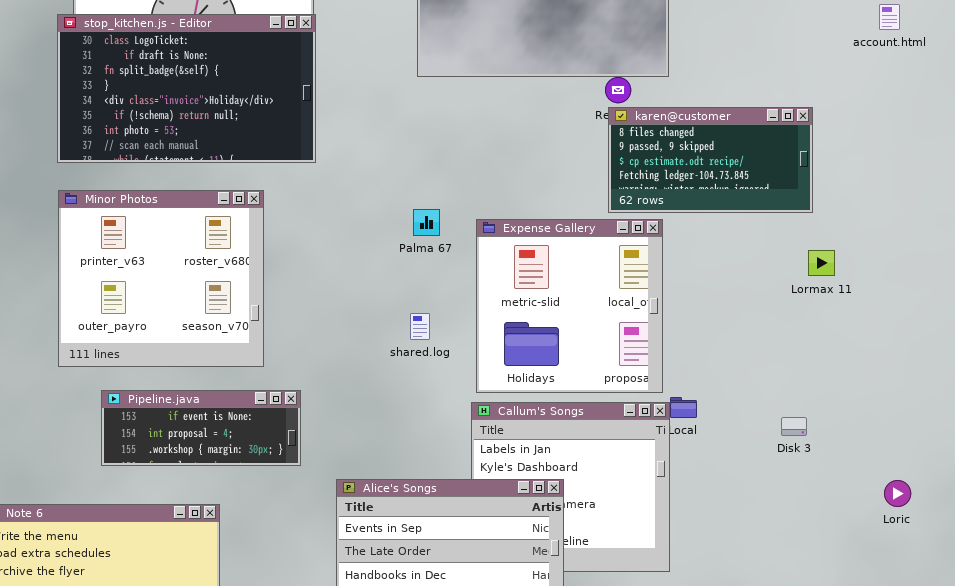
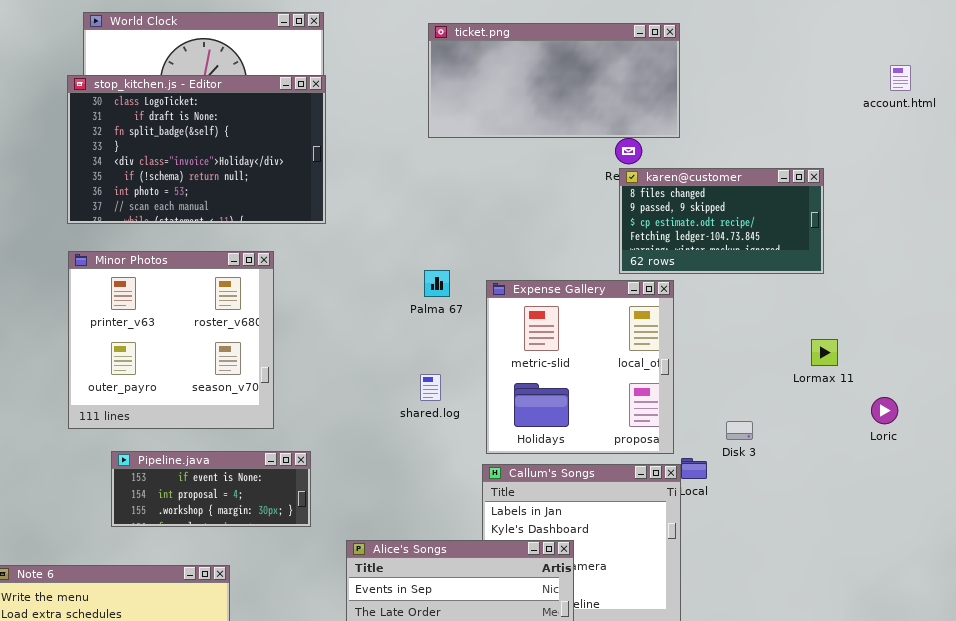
Lormax 11: [808,250,835,276] -> [811,339,838,366], moved
Disk 3: [781,417,807,436] -> [726,421,753,440], moved
Loric: [884,480,911,507] -> [871,397,898,424], moved

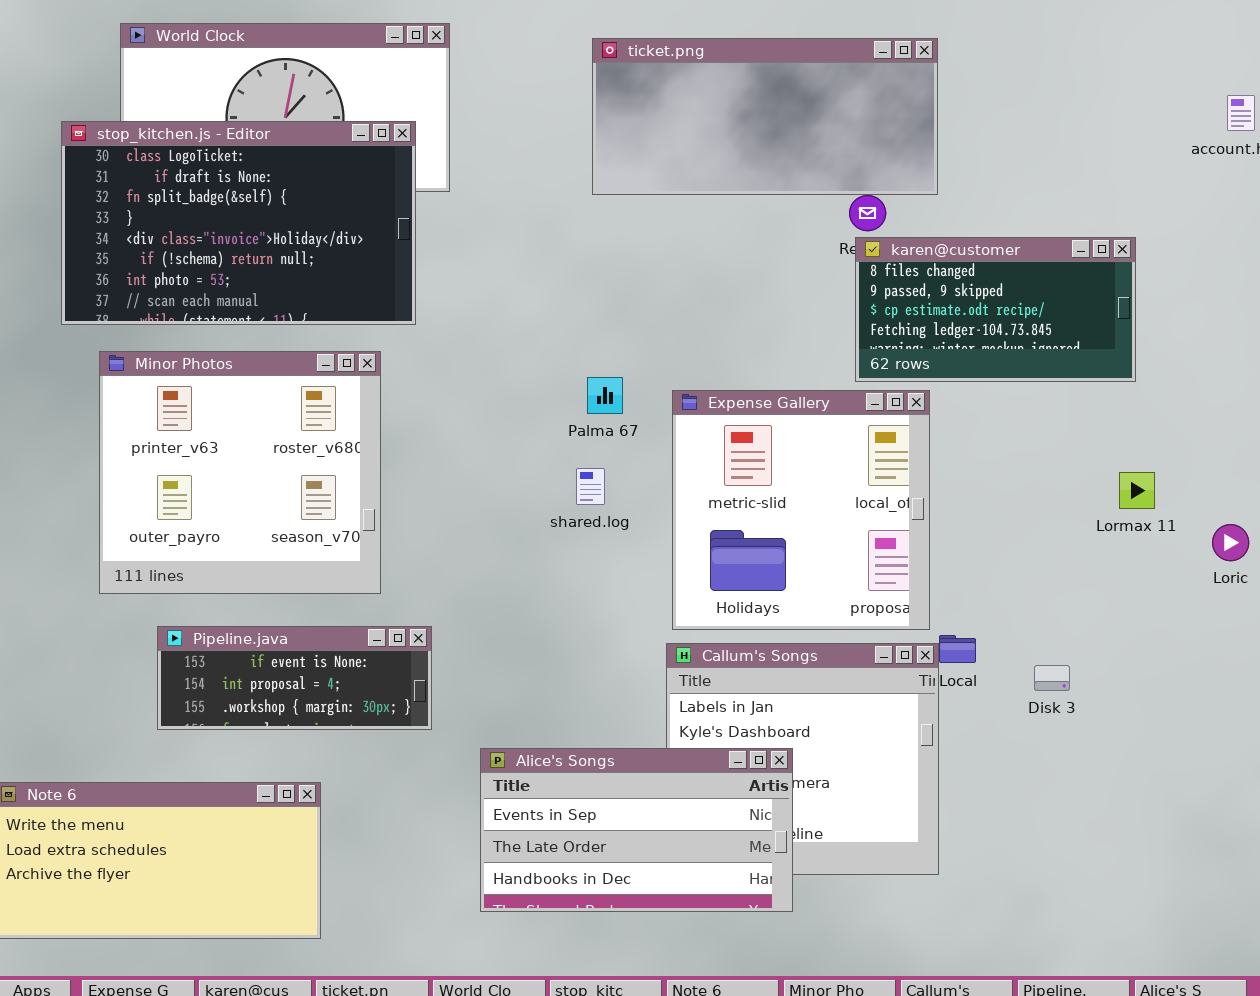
stop_kitchen.js - Editor: [67,75,326,224] -> [61,121,416,325], moved
shared.log: [420,374,441,401] -> [576,468,605,505], moved
Loric: [871,397,898,424] -> [1212,524,1249,561], moved
Disk 3: [726,421,753,440] -> [1034,665,1070,691], moved

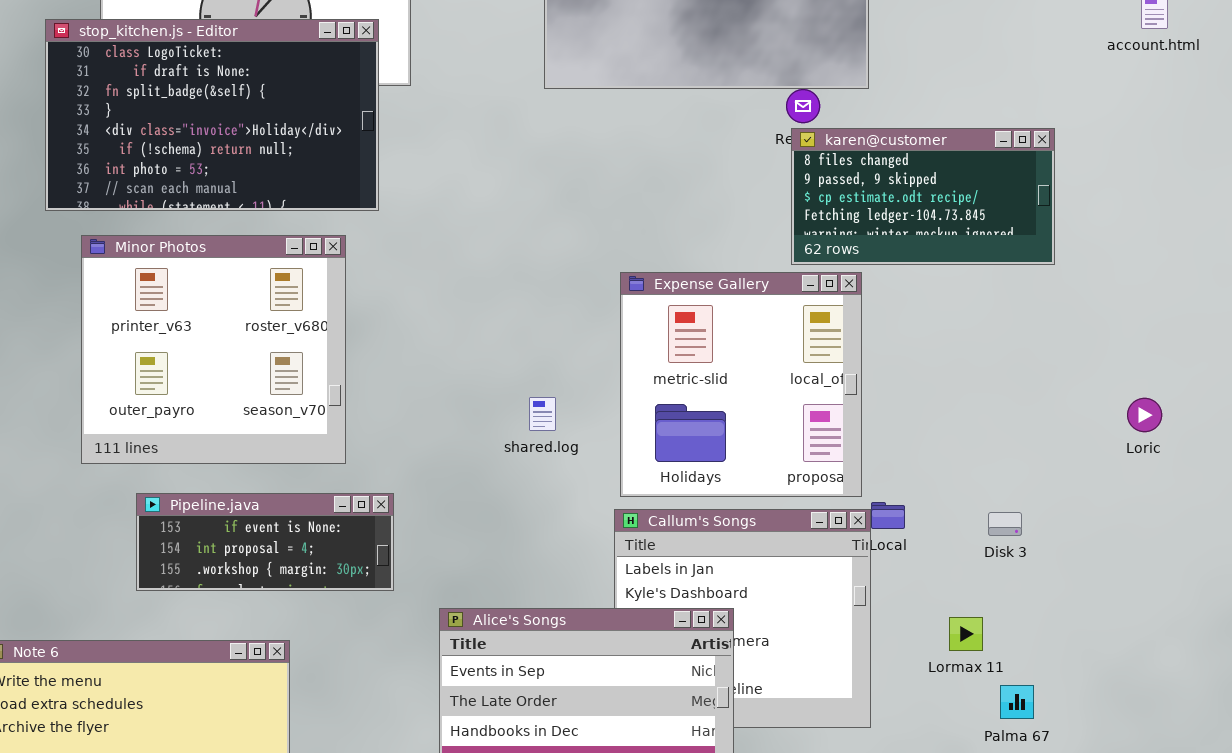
Palma 67: [587,377,623,414] -> [1000,685,1034,719], moved
shared.log: [576,468,605,505] -> [529,397,556,431], moved
Lormax 11: [1119,472,1155,509] -> [949,617,983,651], moved
Disk 3: [1034,665,1070,691] -> [988,512,1022,536], moved

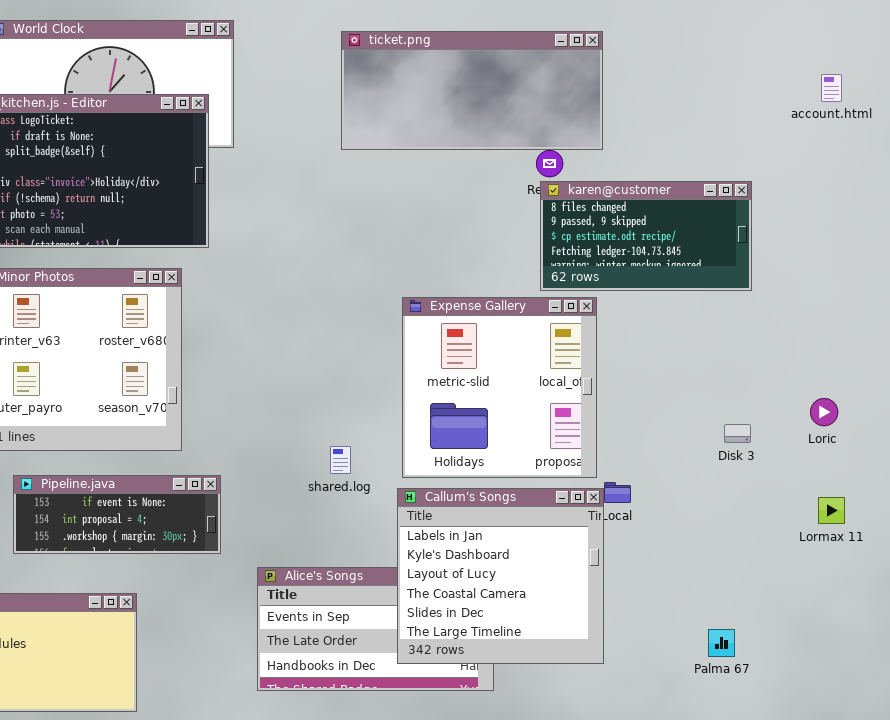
shared.log: [529,397,556,431] -> [330,446,351,474], moved
Callum's Songs: [614,509,871,728] -> [397,488,604,664], raised
Disk 3: [988,512,1022,536] -> [724,424,751,443], moved
Lormax 11: [949,617,983,651] -> [818,497,845,524], moved

